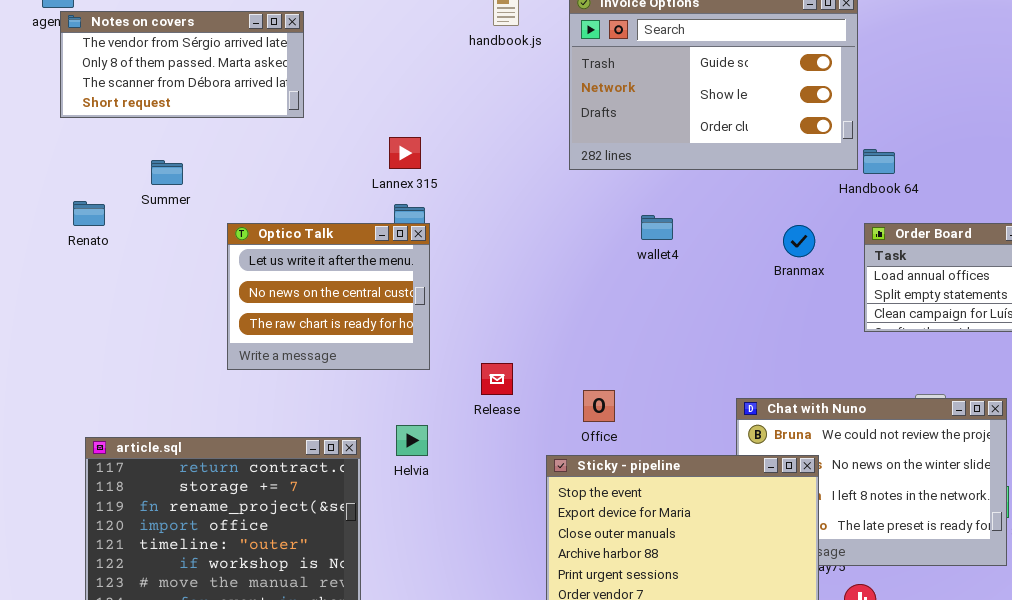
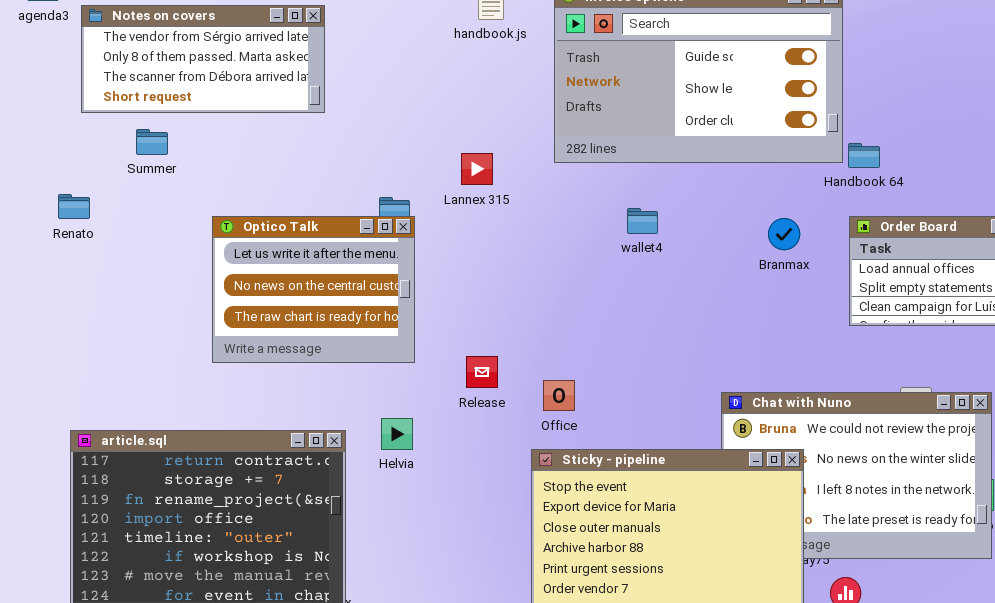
Notes on covers: [60,11,304,118] -> [81,5,325,113], moved
Lannex 315: [389,137,421,169] -> [461,153,493,185], moved
Summer: [151,160,183,185] -> [136,129,168,155], moved
Office: [583,390,615,422] -> [543,380,575,411], moved

